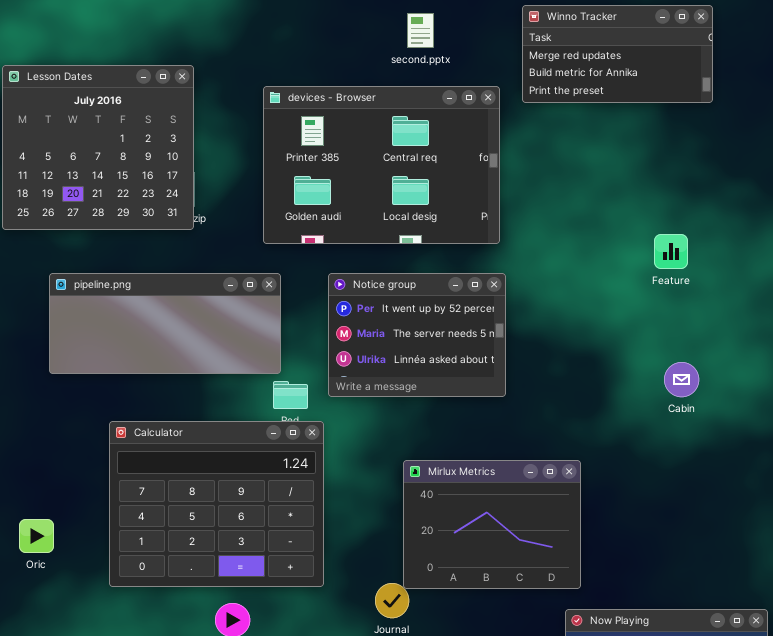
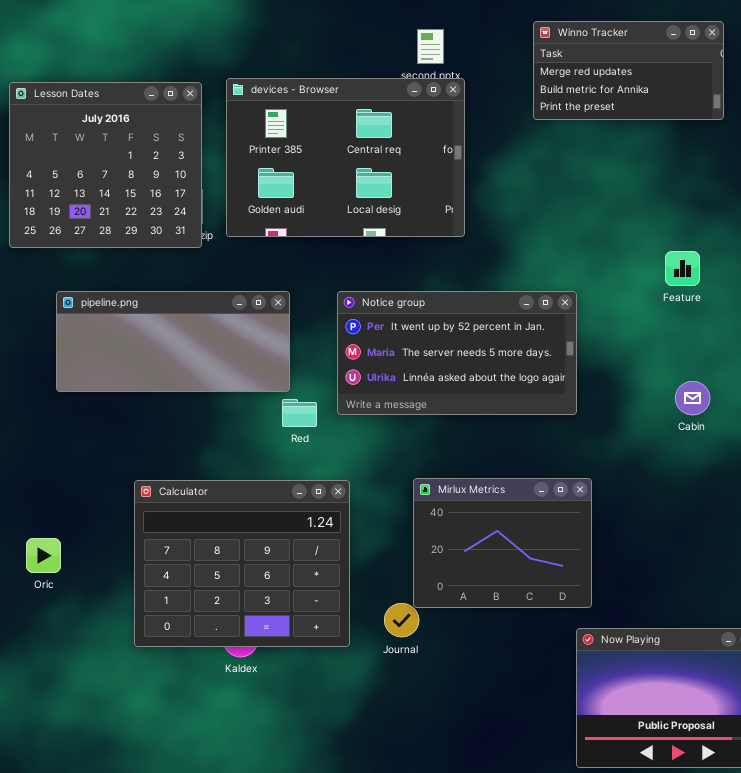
devices - Browser: [263,86,500,244] -> [226,78,465,237], moved
Notice group: [328,273,506,397] -> [337,291,577,415], resized
Calculator: [109,421,324,587] -> [134,480,350,647], moved

